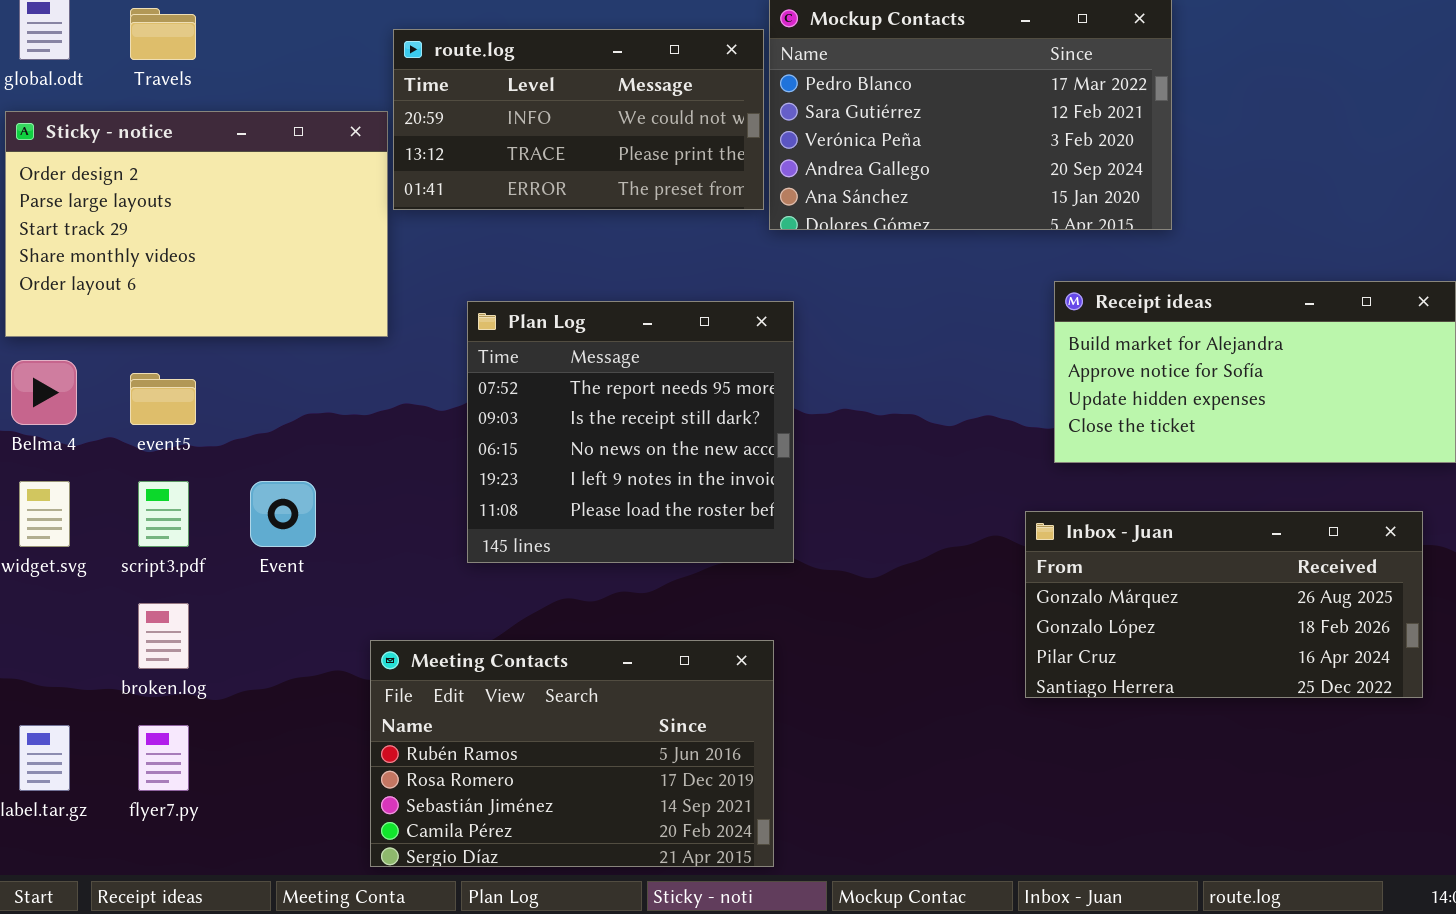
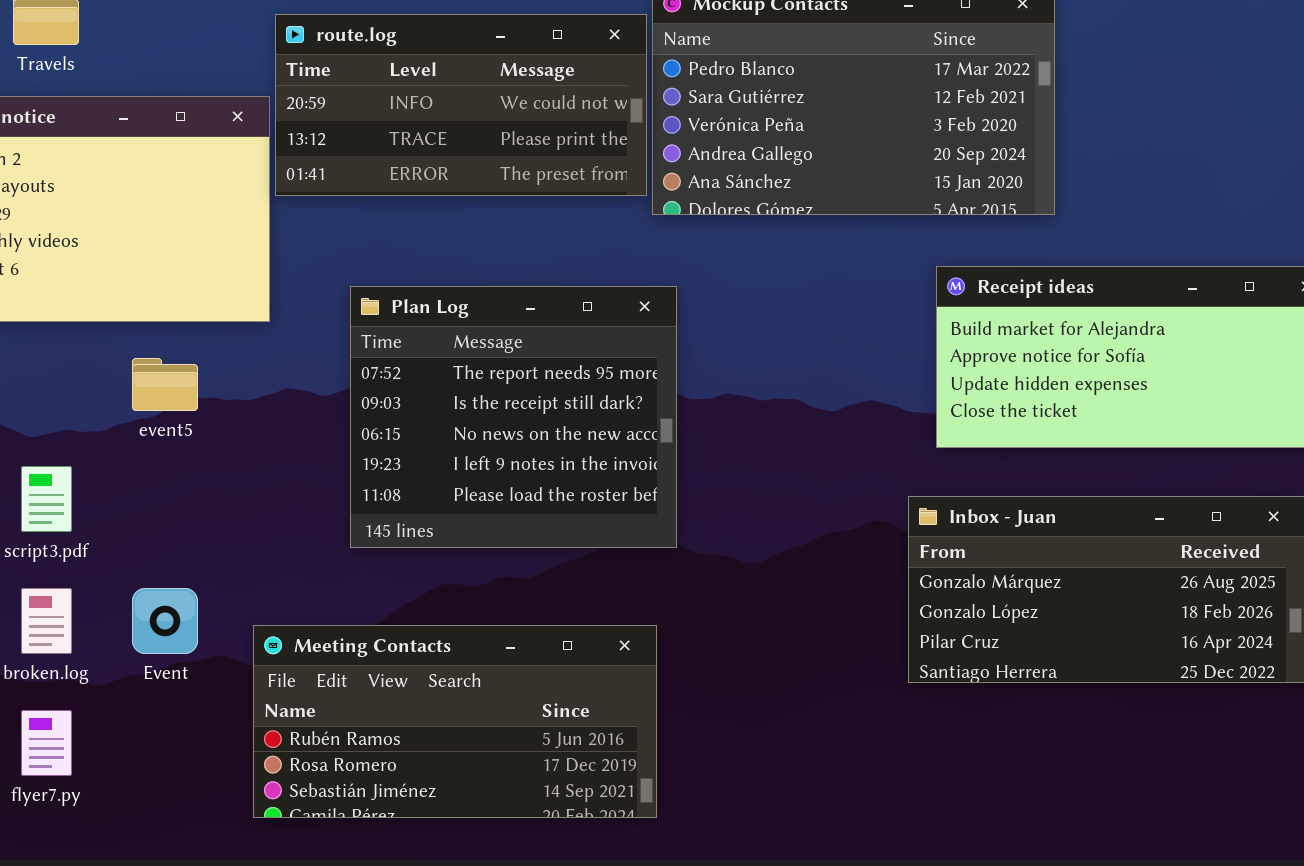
event5: [130,373,196,425] -> [132,358,198,411], moved
Event: [250,481,316,547] -> [132,588,198,654], moved
Meeting Contacts: [370,640,774,867] -> [253,625,657,818], resized

